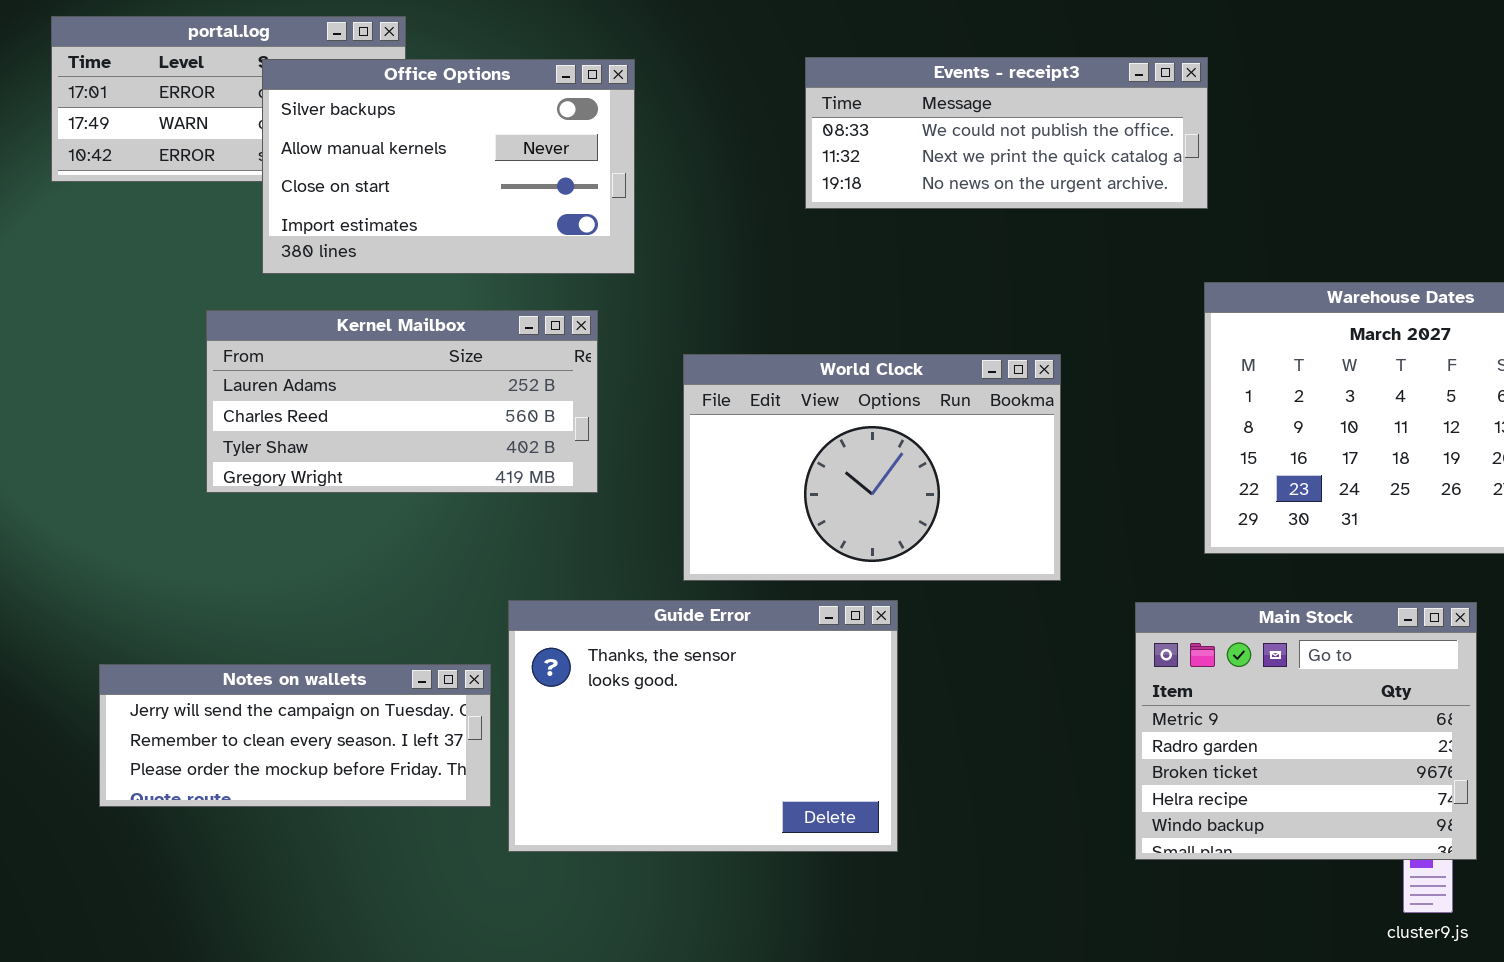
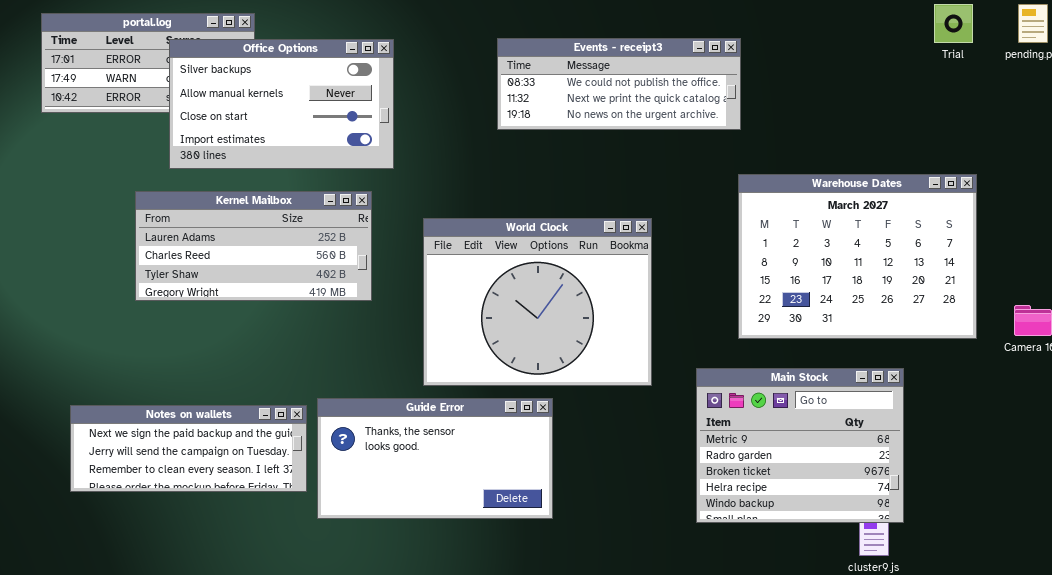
World Clock: [683,354,1061,581] -> [423,218,652,386], resized
Guide Error: [508,600,898,852] -> [317,398,553,519], resized
Notes on wallets: [99,664,491,807] -> [70,405,307,492], scrolled up 1 row

